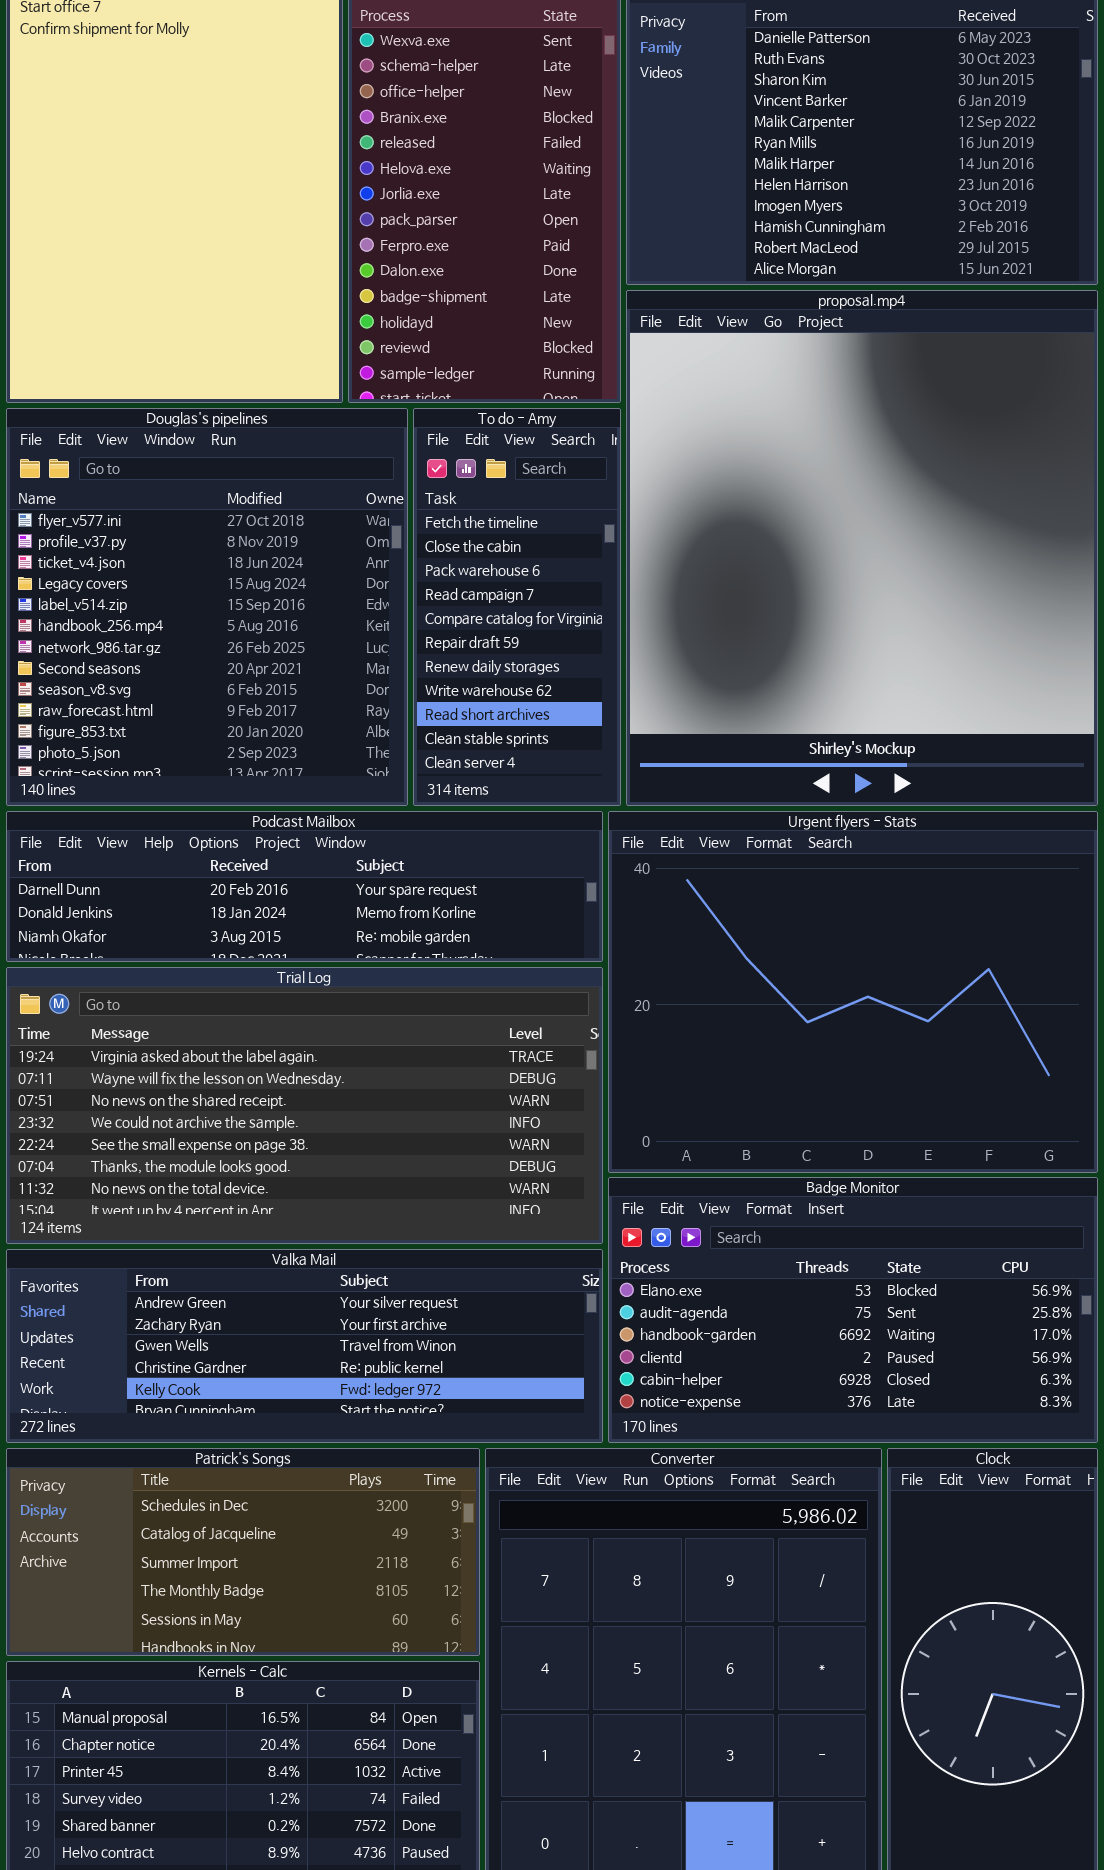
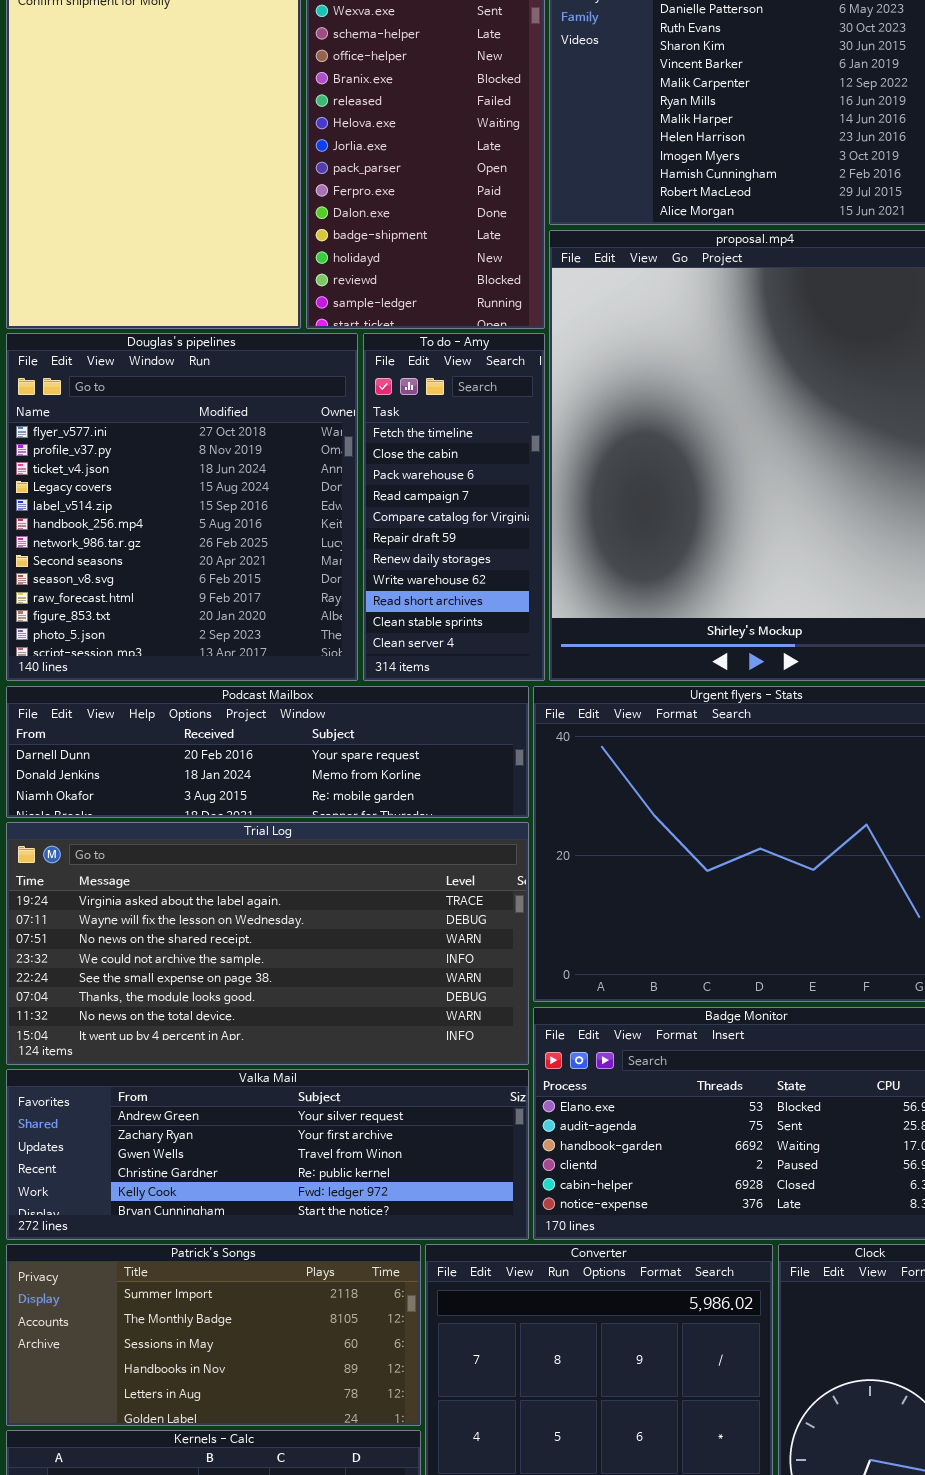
Patrick's Songs: [6,1448,480,1656] -> [6,1244,421,1426], scrolled down 2 rows

